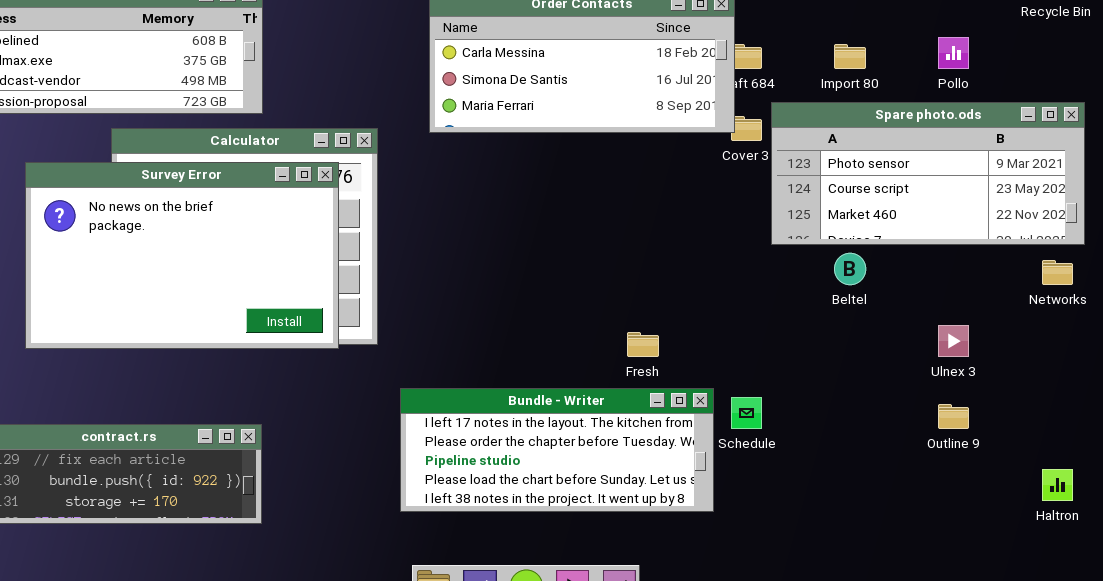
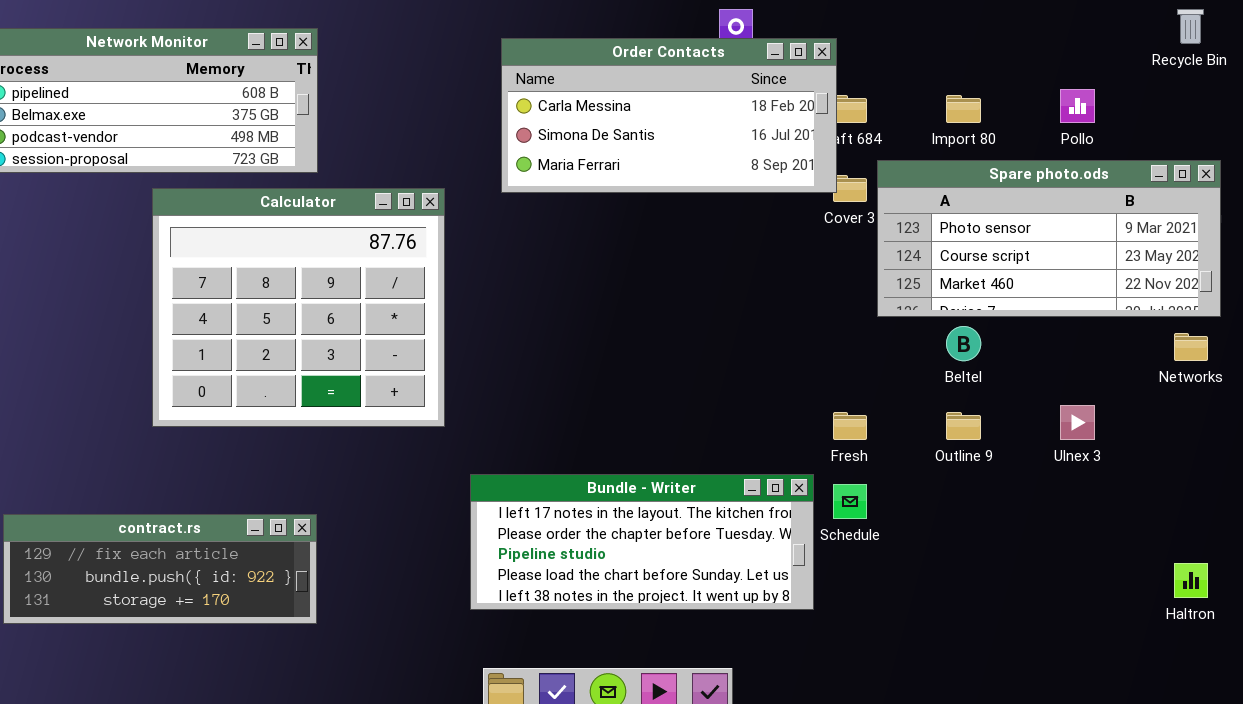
Survey Error: [25,162,339,349] -> none, closed
Fresh: [627,332,659,357] -> [833,412,867,440], moved
Outline 9: [938,404,969,429] -> [946,412,981,440], moved

